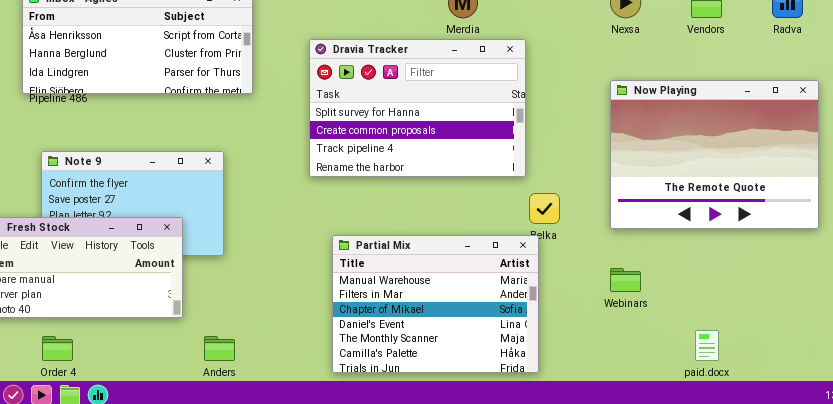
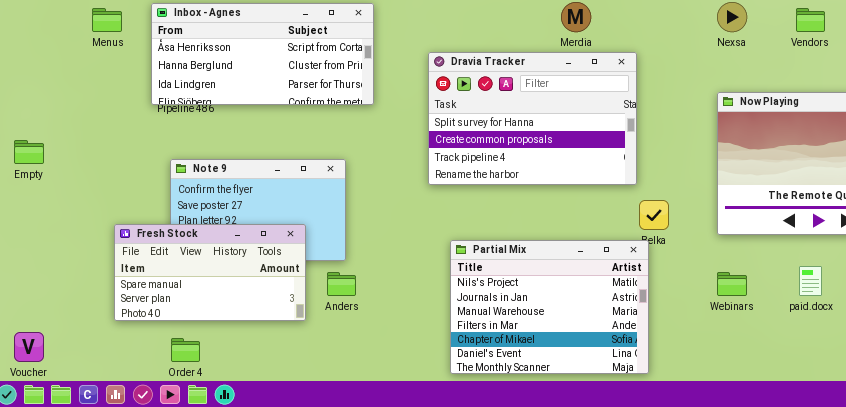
Partial Mix: [332,235,539,373] -> [450,240,649,374], scrolled up 2 rows
paid.docx: [695,330,719,361] -> [799,266,822,296], moved
Anders: [204,336,235,361] -> [327,272,356,296], moved

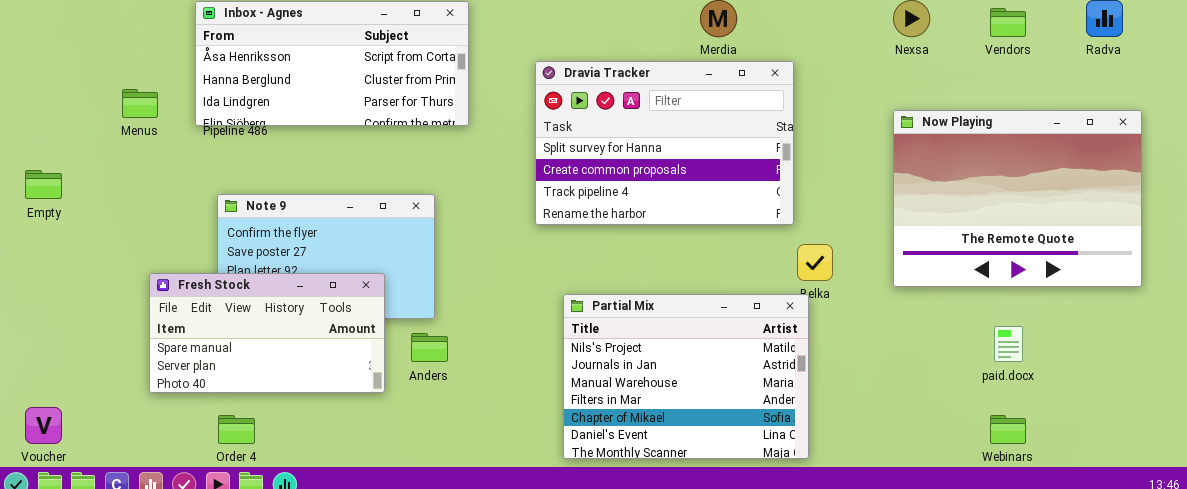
Menus: [92,8,122,32] -> [122,89,158,118], moved
Webinars: [717,272,747,296] -> [990,415,1026,444], moved

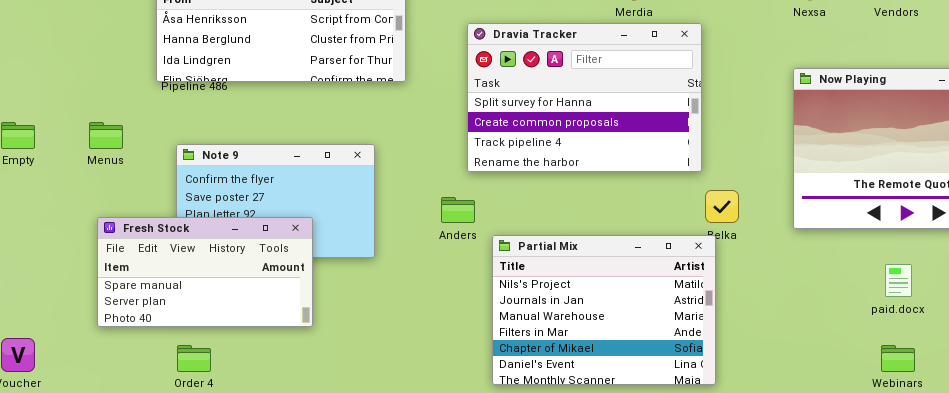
Menus: [122,89,158,118] -> [89,122,123,149], moved
Fresh Stock: [149,273,385,393] -> [97,217,313,327], moved
Anders: [411,333,448,362] -> [441,197,475,223], moved

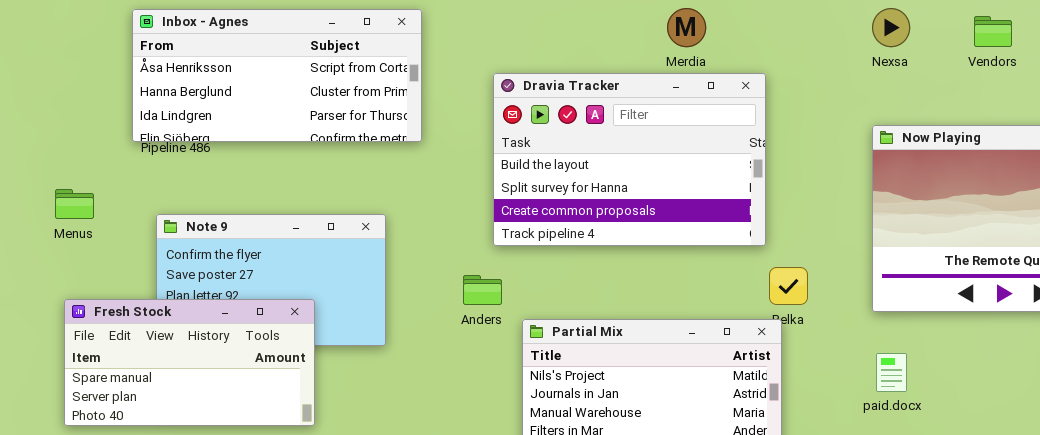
Dravia Tracker: [467,23,702,172] -> [493,73,766,246], scrolled up 1 row
paid.docx: [885,264,912,297] -> [876,353,907,392], moved

